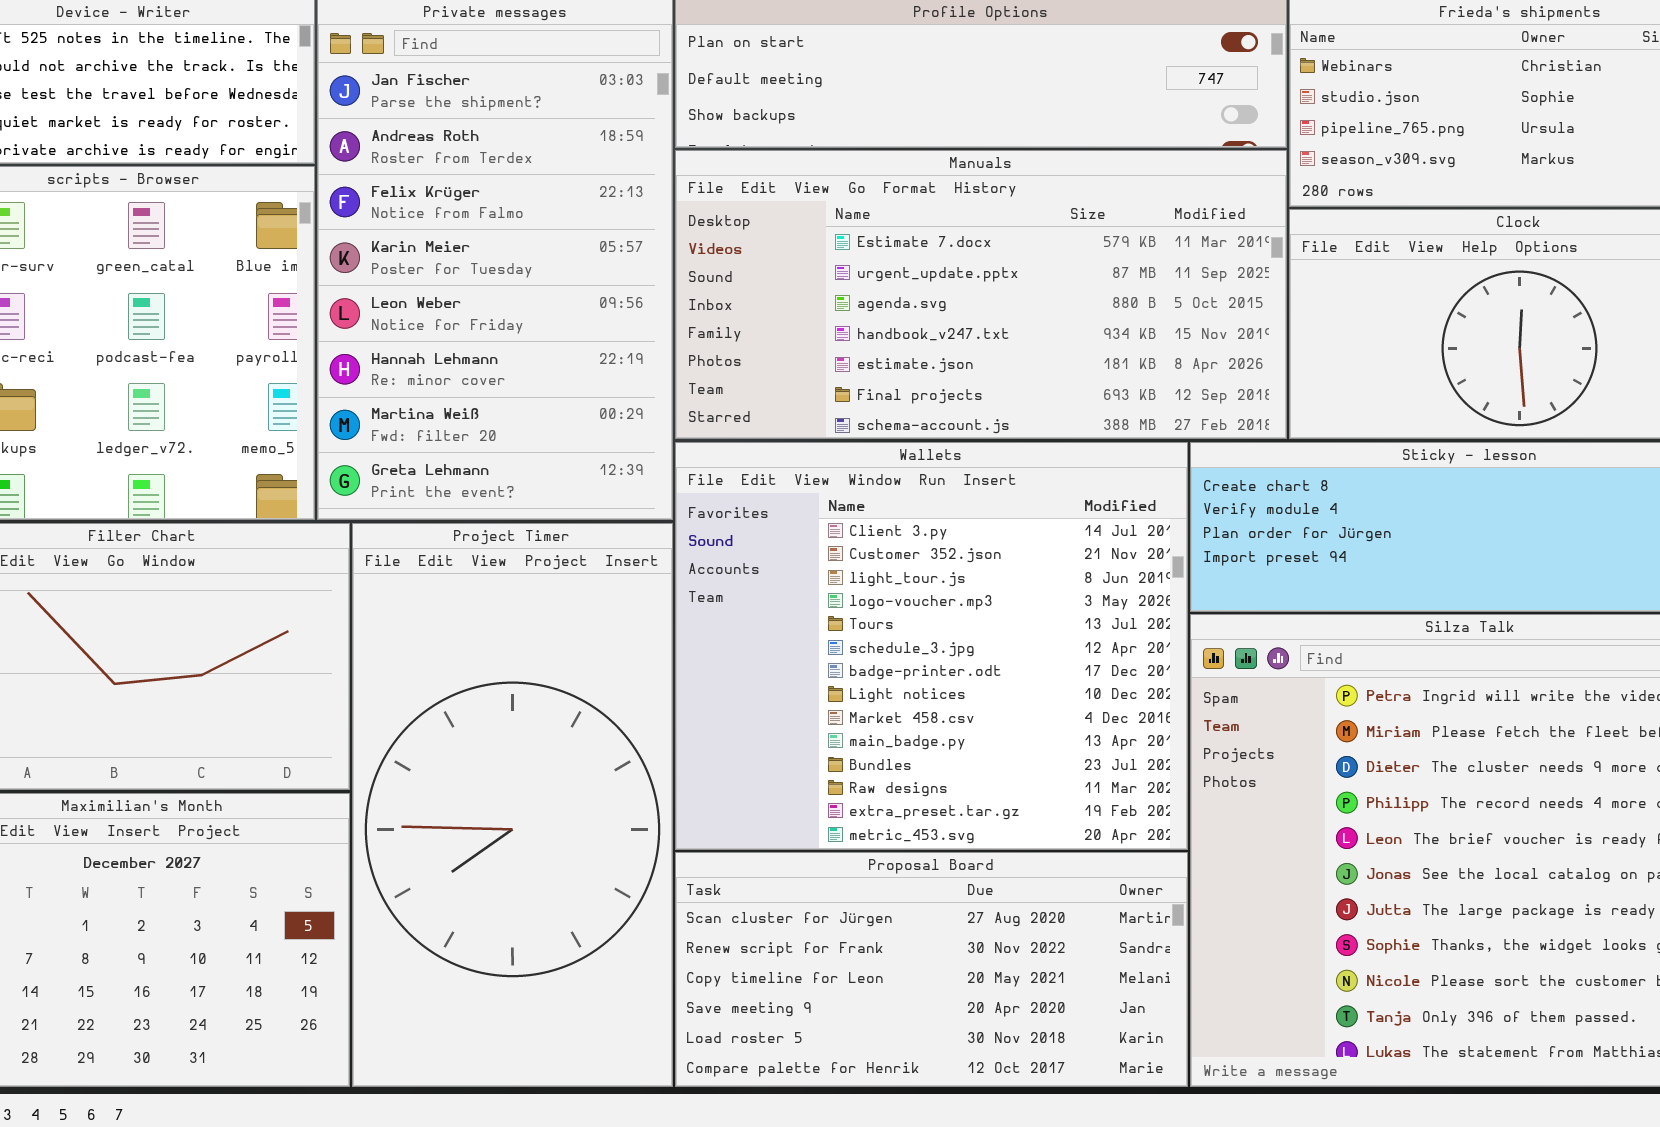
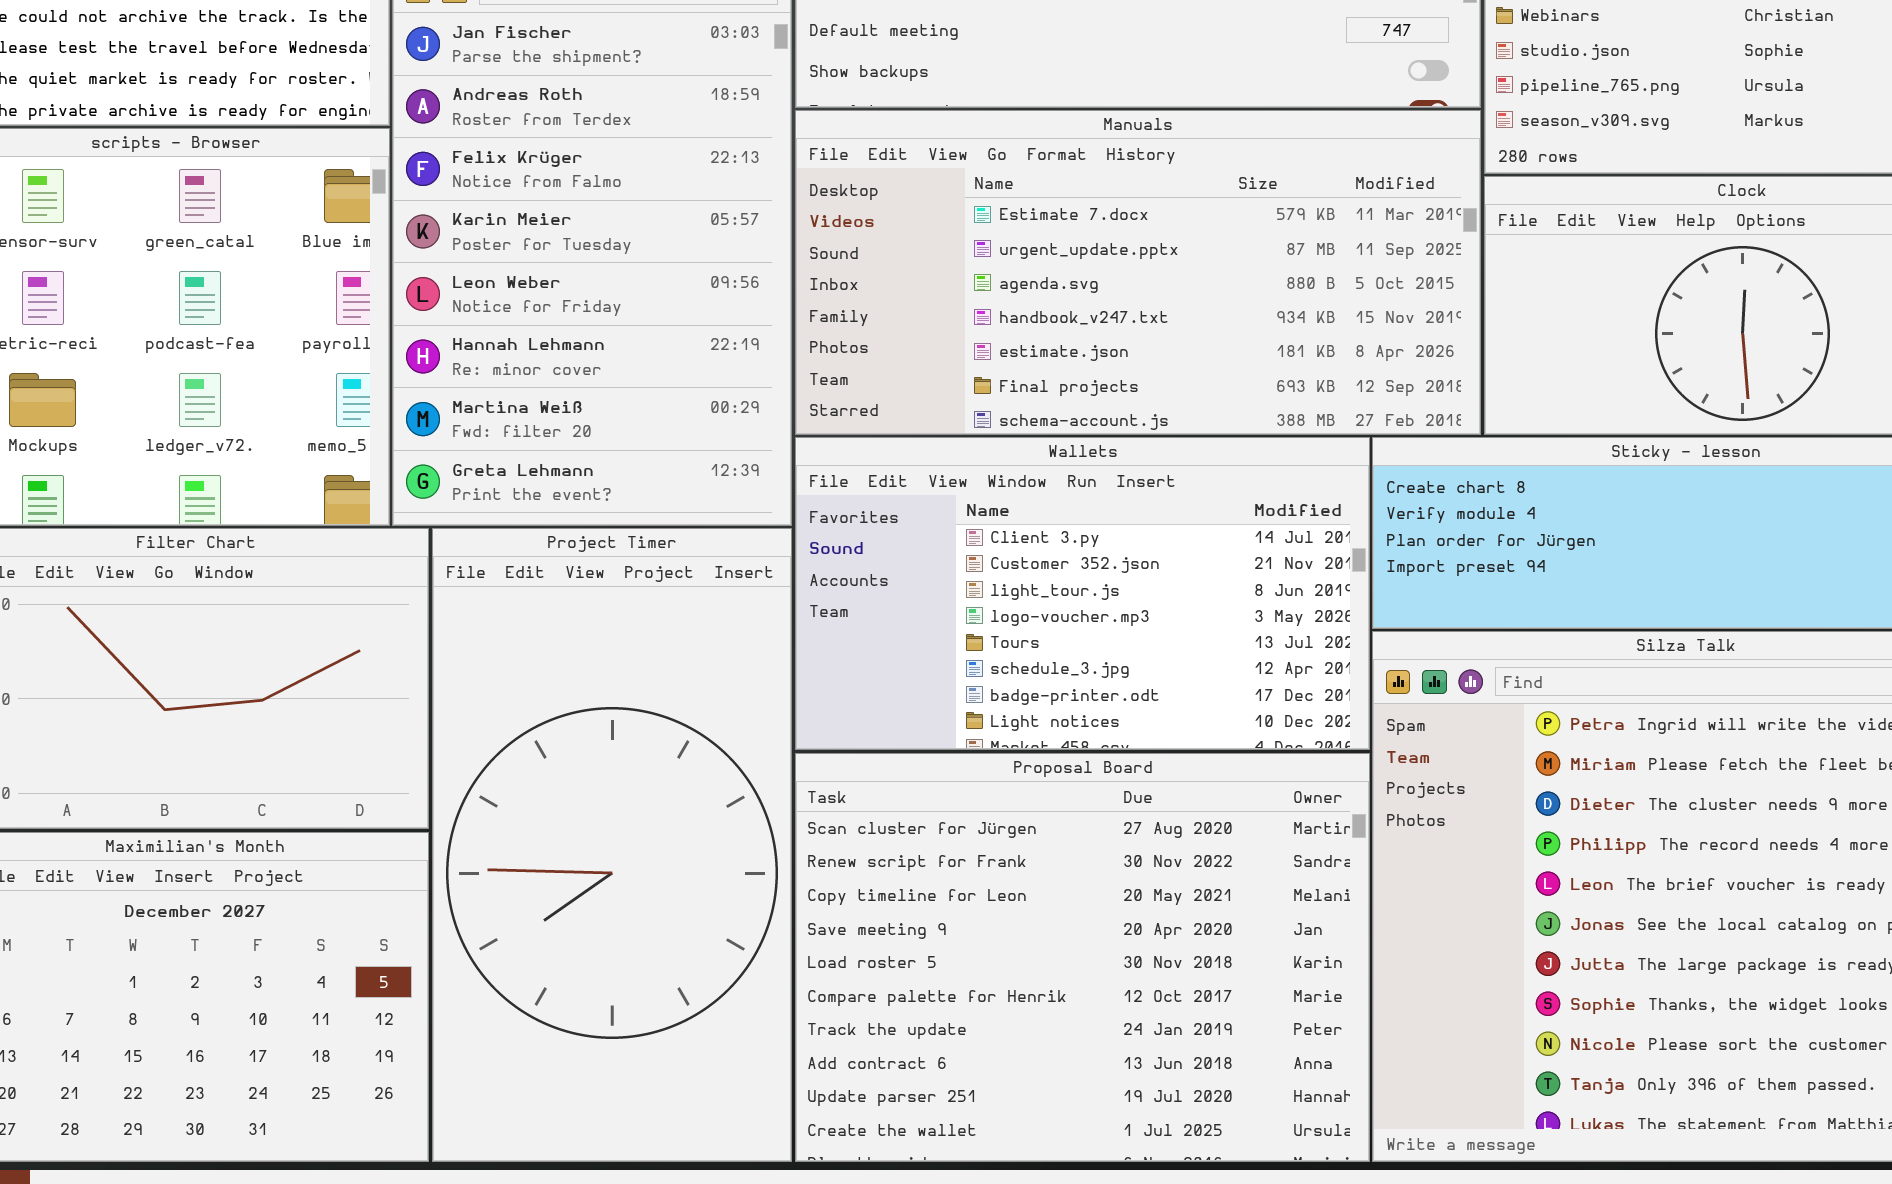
Wallets: [675,442,1188,850] -> [795,437,1370,750], resized
Proposal Board: [675,852,1188,1087] -> [795,753,1370,1162], resized

